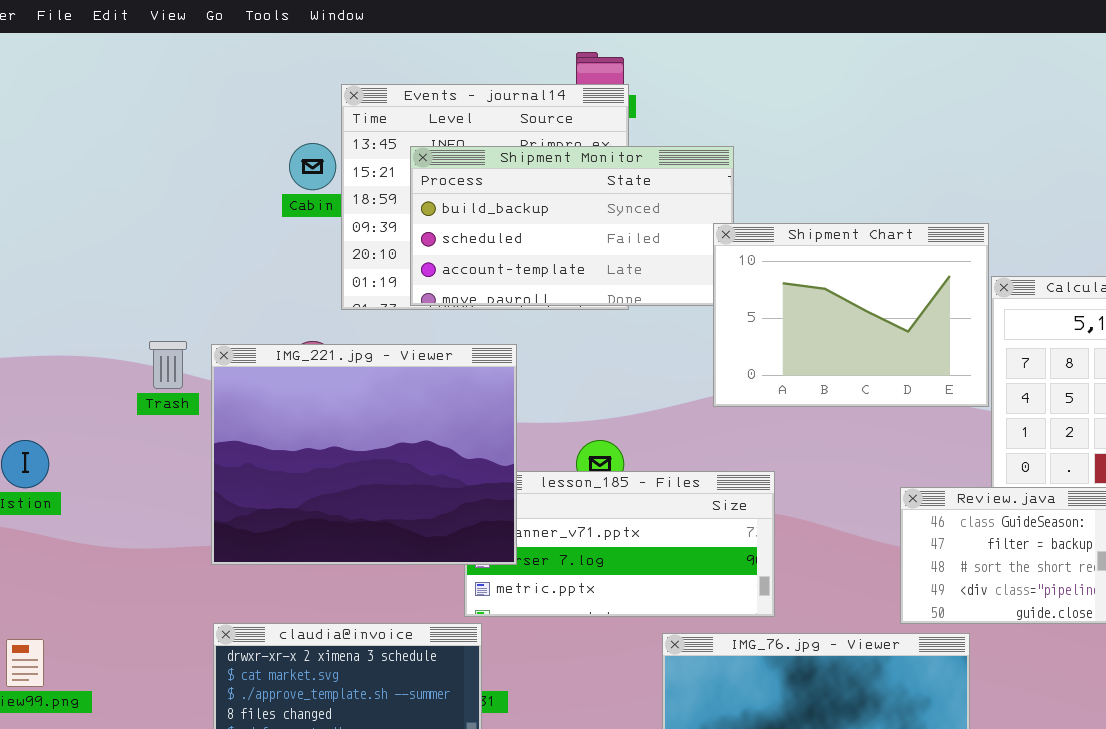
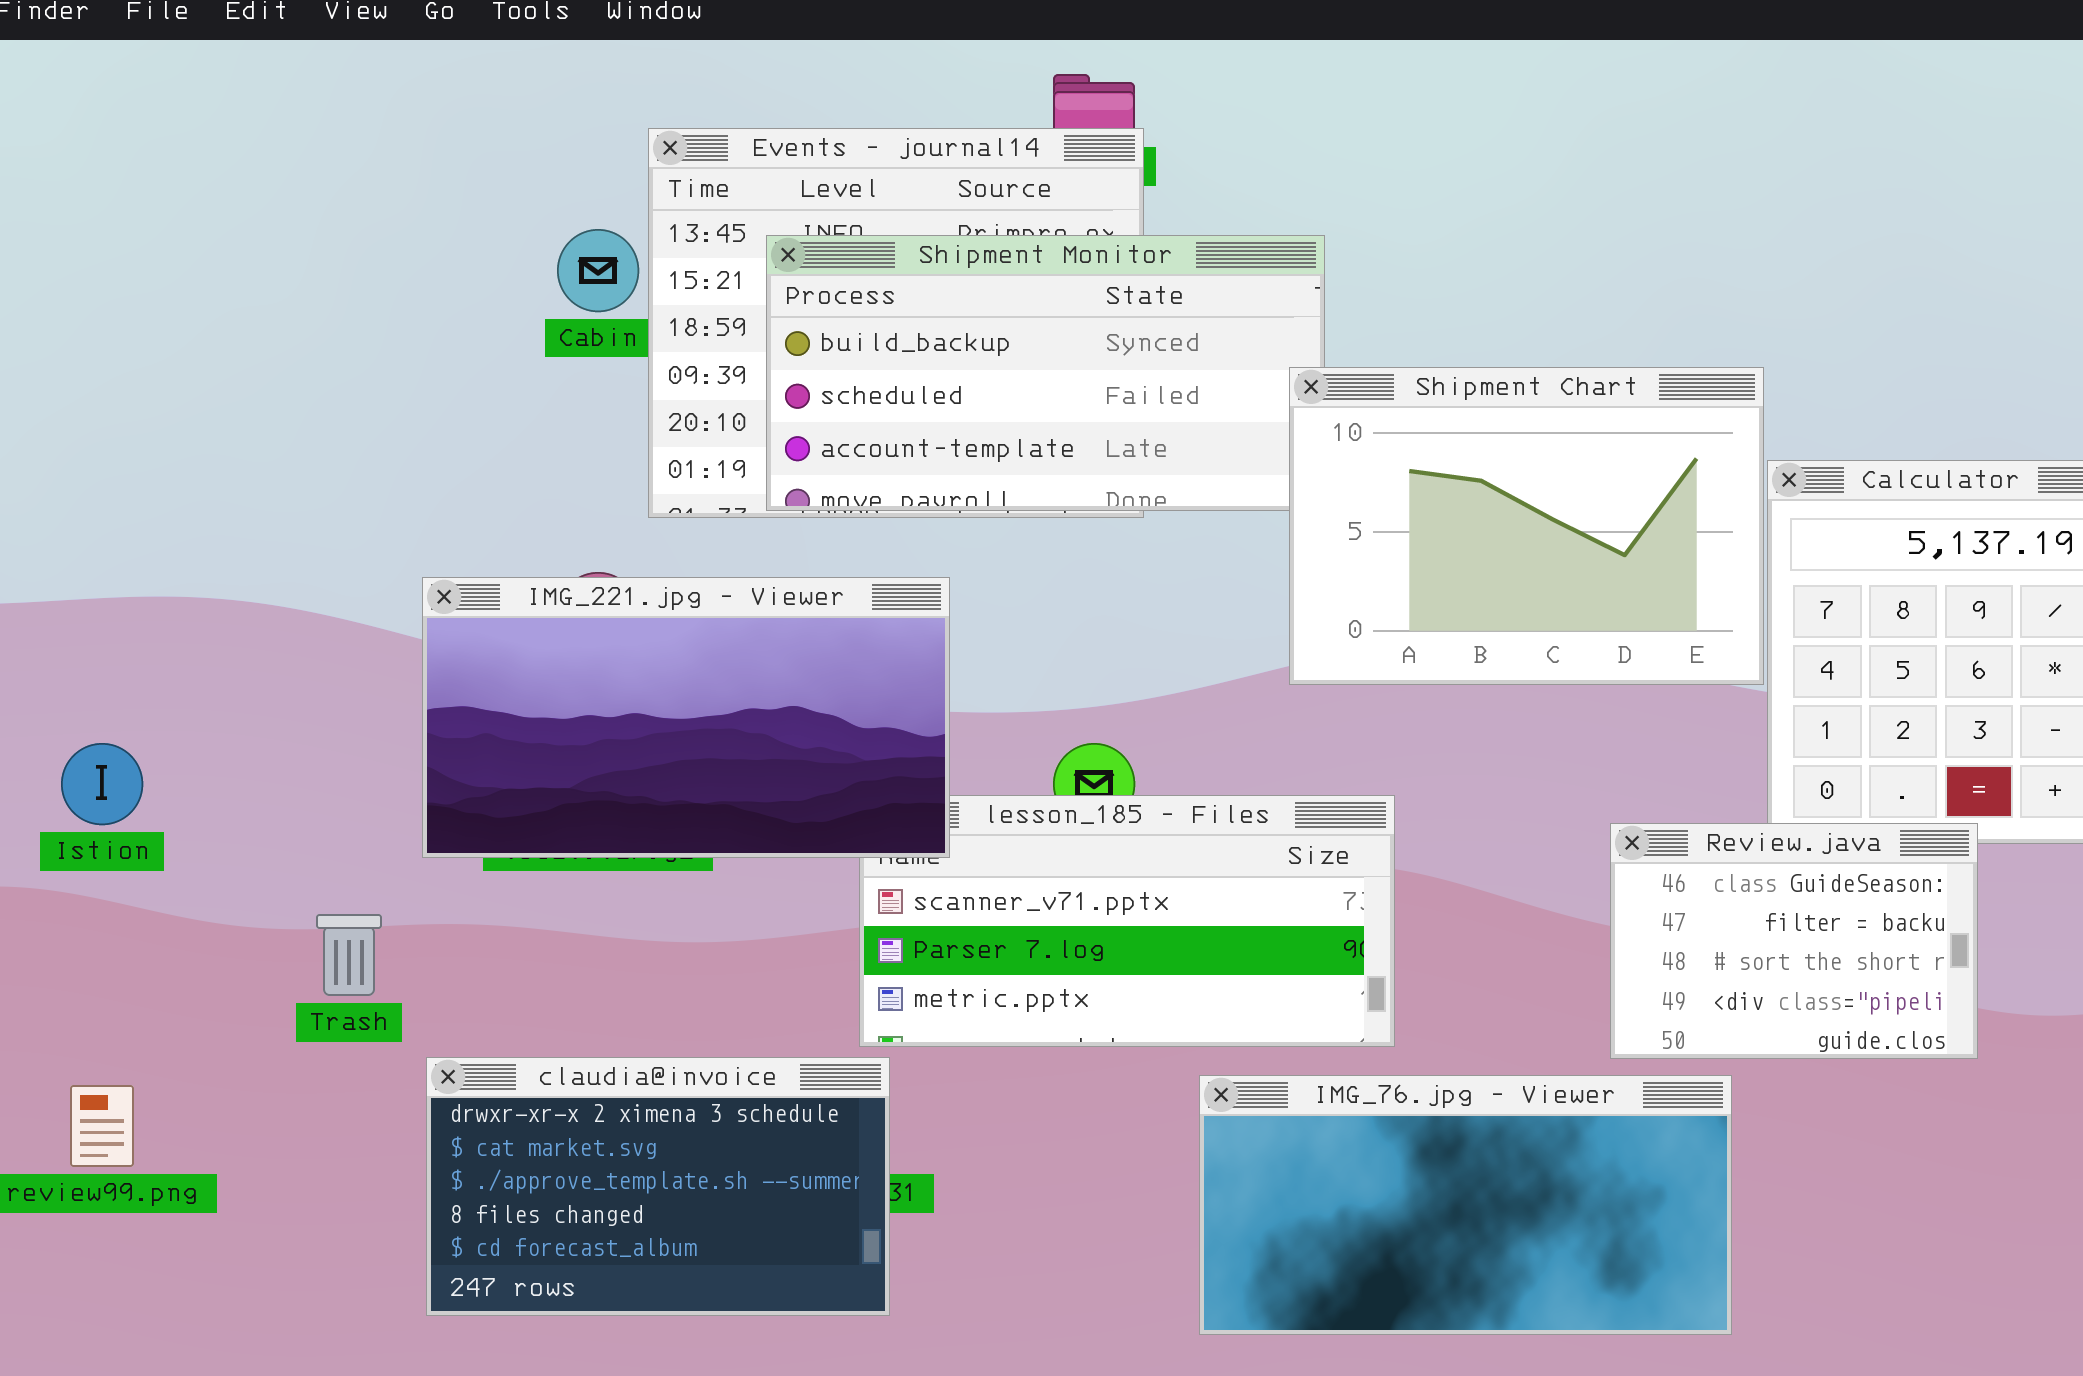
Trash: [149,341,187,389] -> [316,914,382,996], moved
IMG_221.jpg - Viewer: [211,344,517,565] -> [422,577,950,858], resized

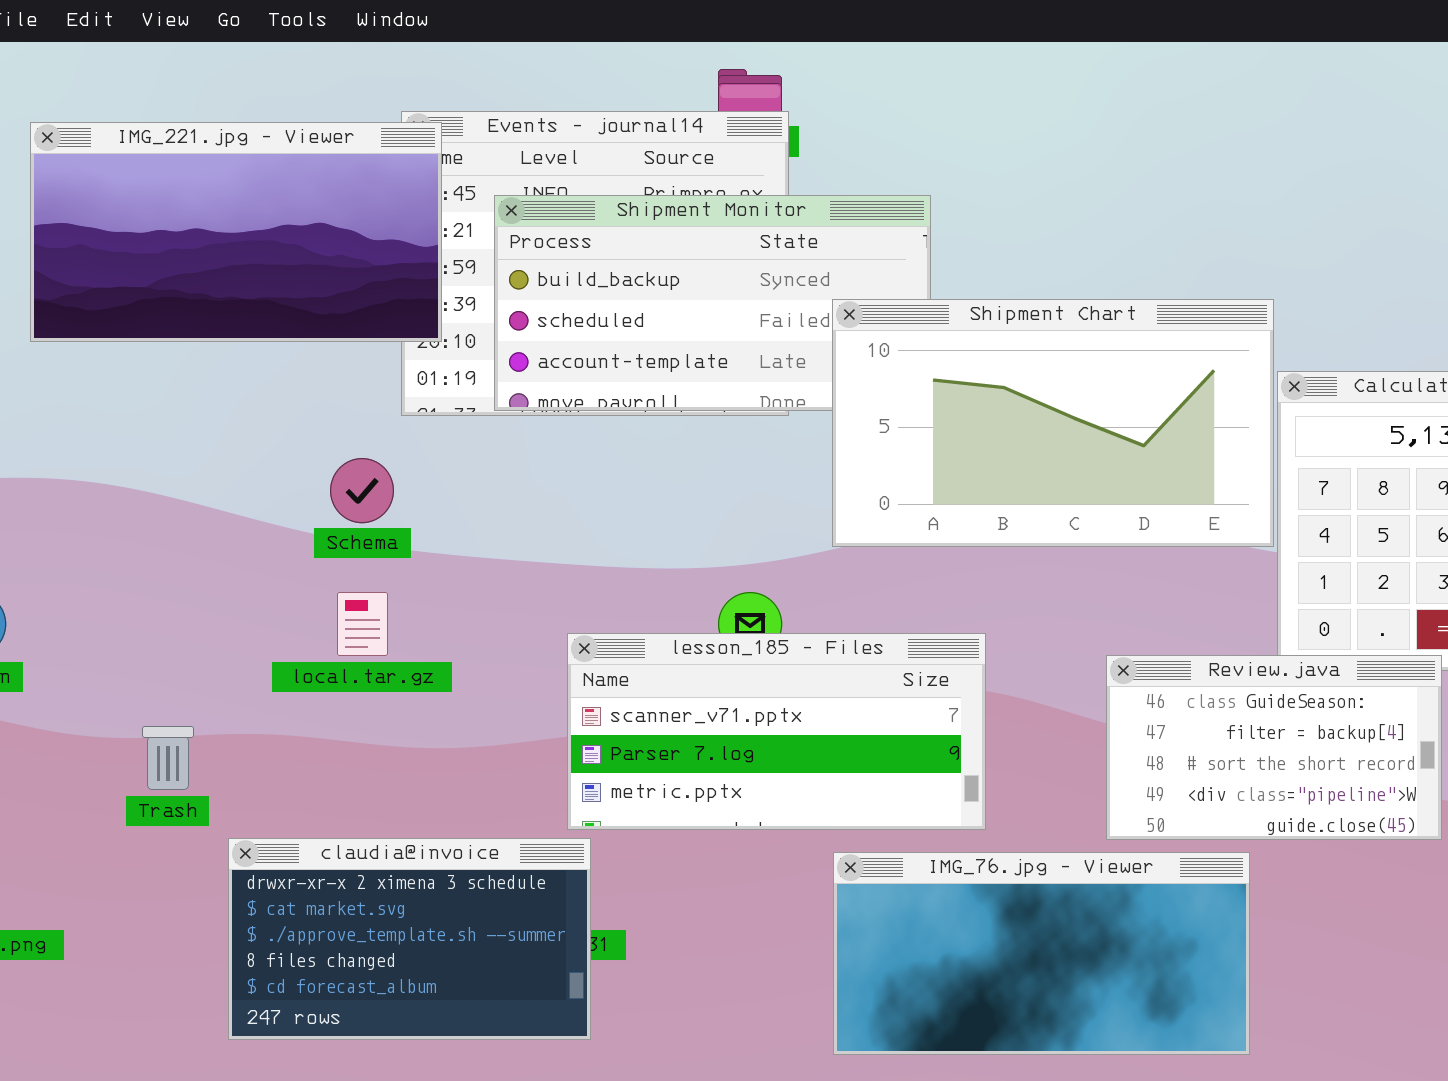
Shipment Chart: [1289,367,1764,685] -> [832,299,1274,547], resized
IMG_221.jpg - Viewer: [422,577,950,858] -> [30,122,442,342], moved
Review.java: [1610,823,1978,1059] -> [1106,655,1442,840], resized

